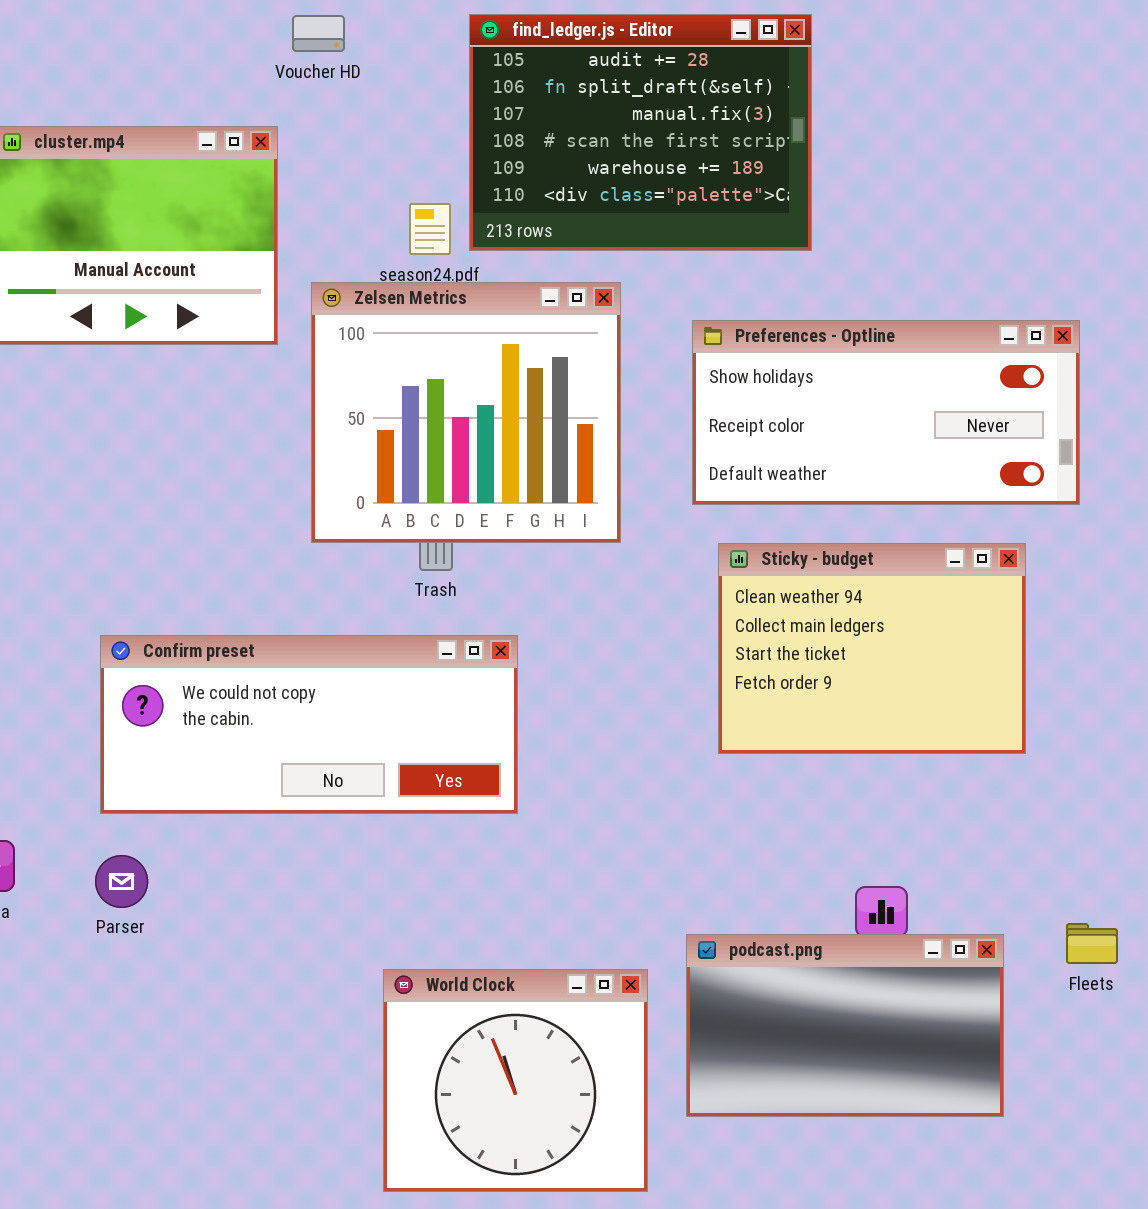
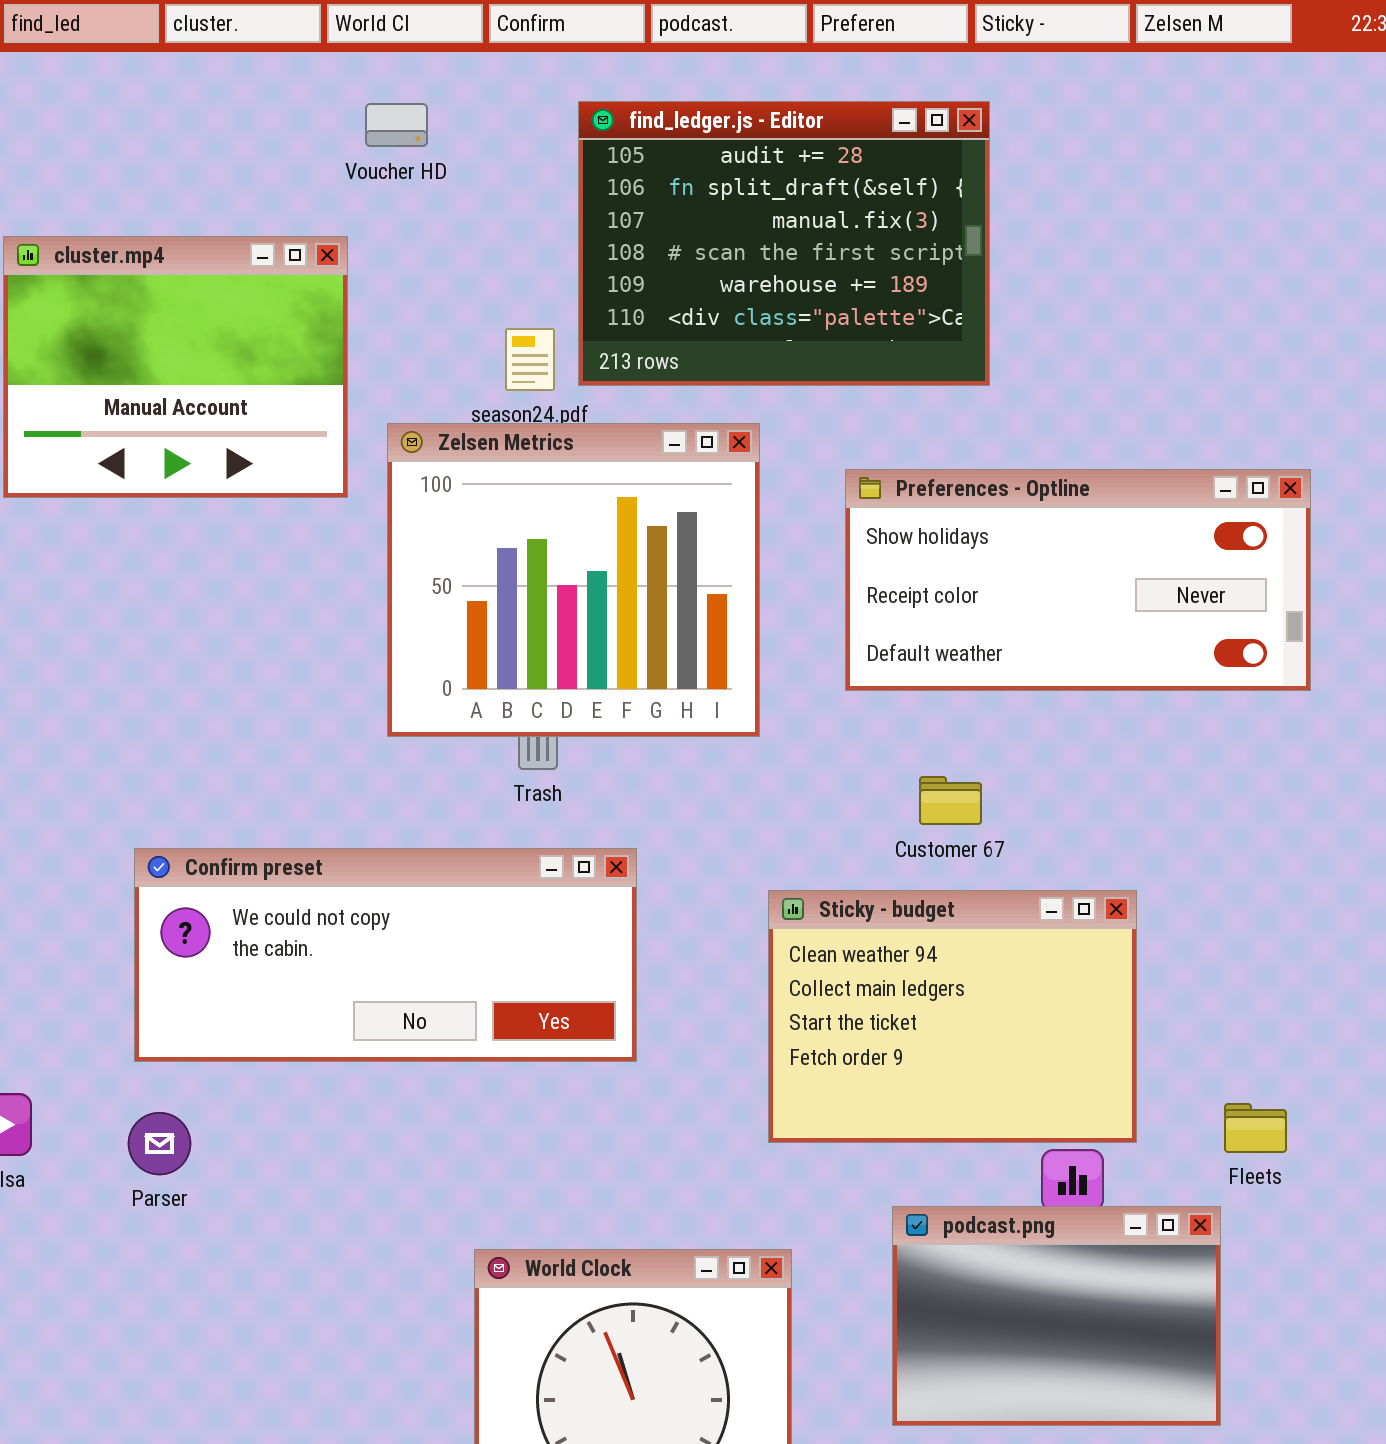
Sticky - budget: [718,543,1026,754] -> [768,890,1137,1143], moved
Fleets: [1066,923,1118,964] -> [1224,1103,1287,1153], moved
podcast.png: [686,934,1004,1117] -> [892,1206,1221,1426], resized

